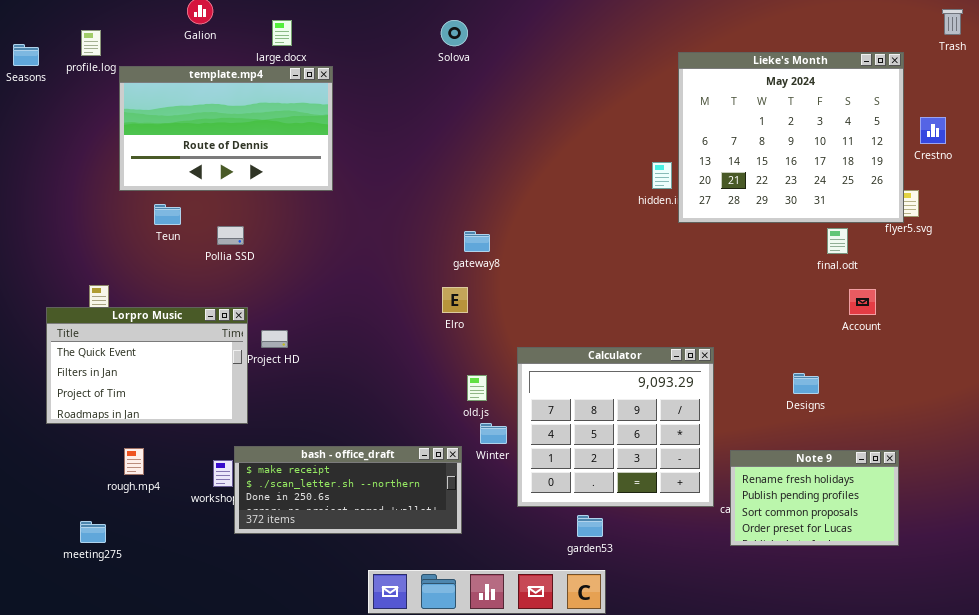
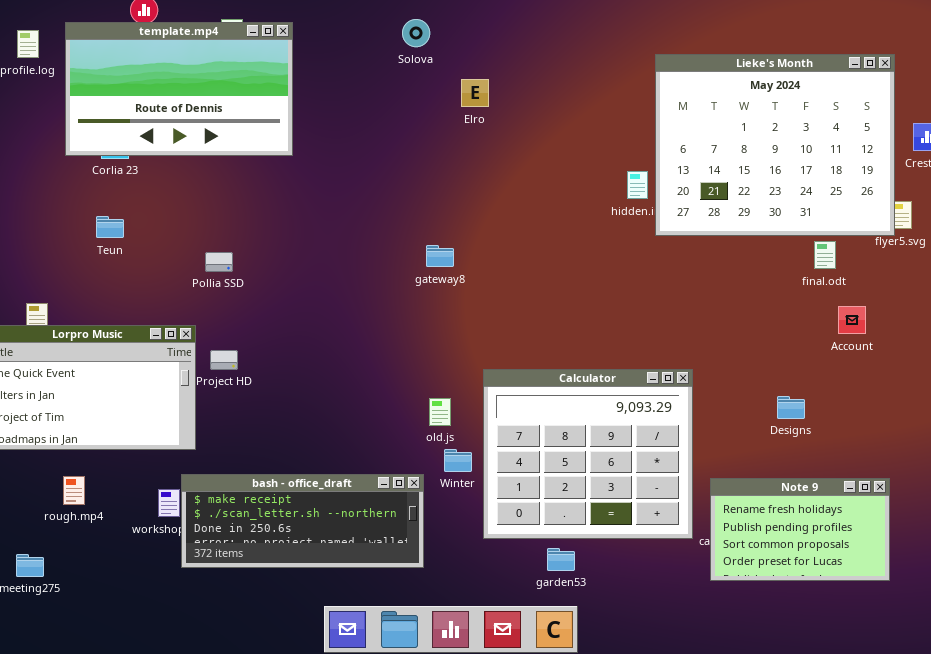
template.mp4: [119,66,333,191] -> [65,22,293,156], moved
Pollia SSD: [217,226,244,245] -> [205,252,233,272], moved
Elro: [442,287,468,313] -> [461,79,489,107], moved

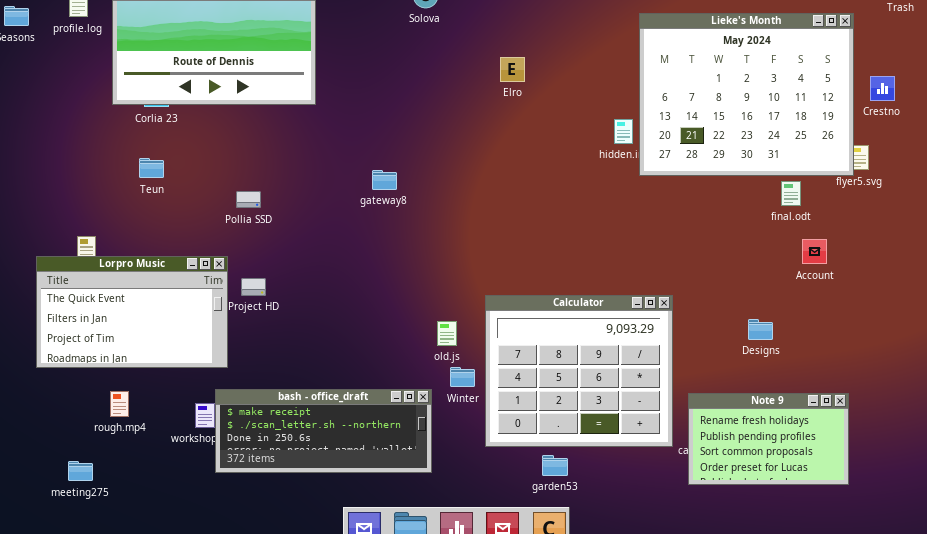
Elro: [461,79,489,107] -> [500,57,525,82], moved
gateway8: [426,245,454,267] -> [372,170,397,190], moved

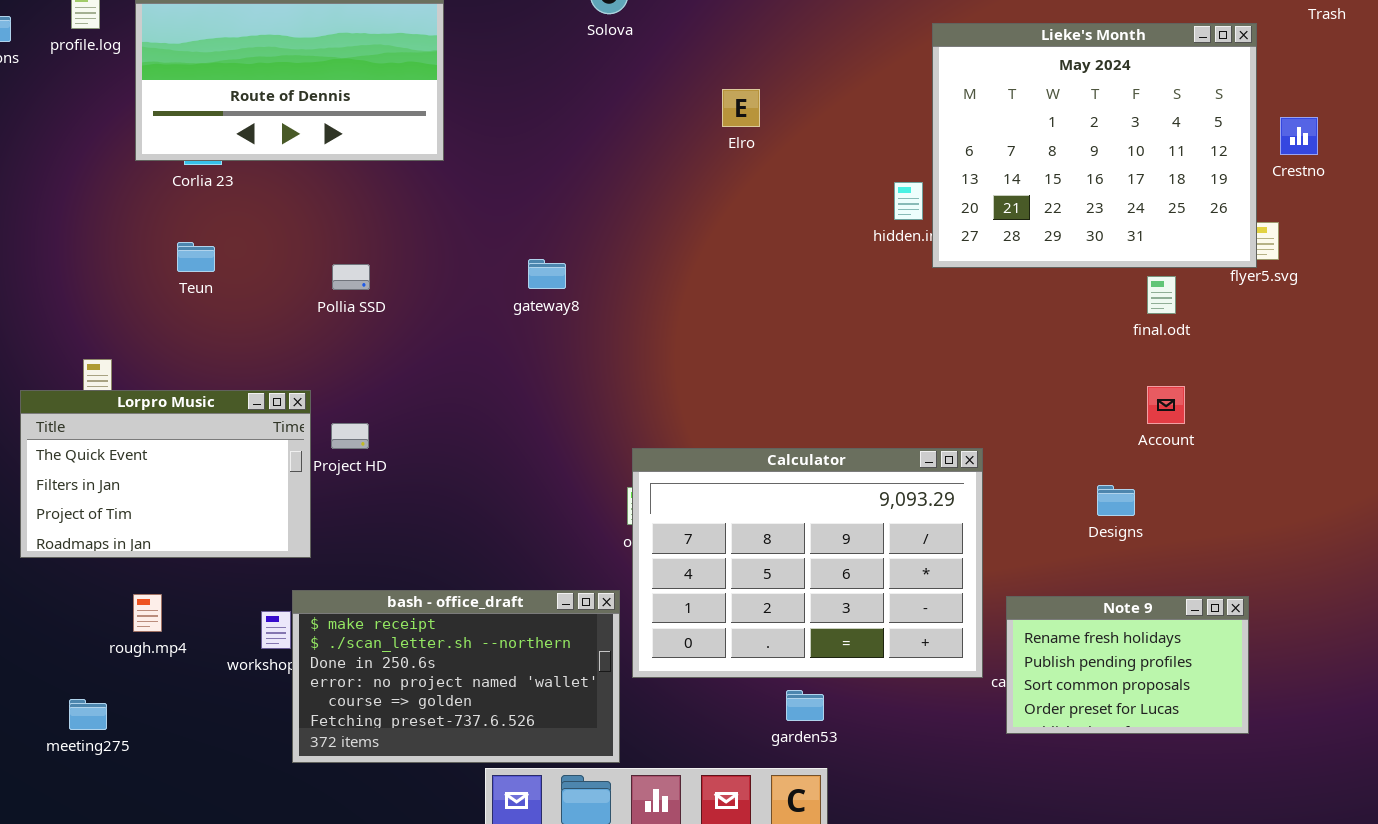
Pollia SSD: [236,191,261,208] -> [332,264,370,290], moved
Account: [802,239,827,264] -> [1147,386,1185,424], moved
Calculator: [485,295,673,447] -> [632,448,983,678], resized
bash - office_draft: [215,389,432,473] -> [292,590,620,763], resized

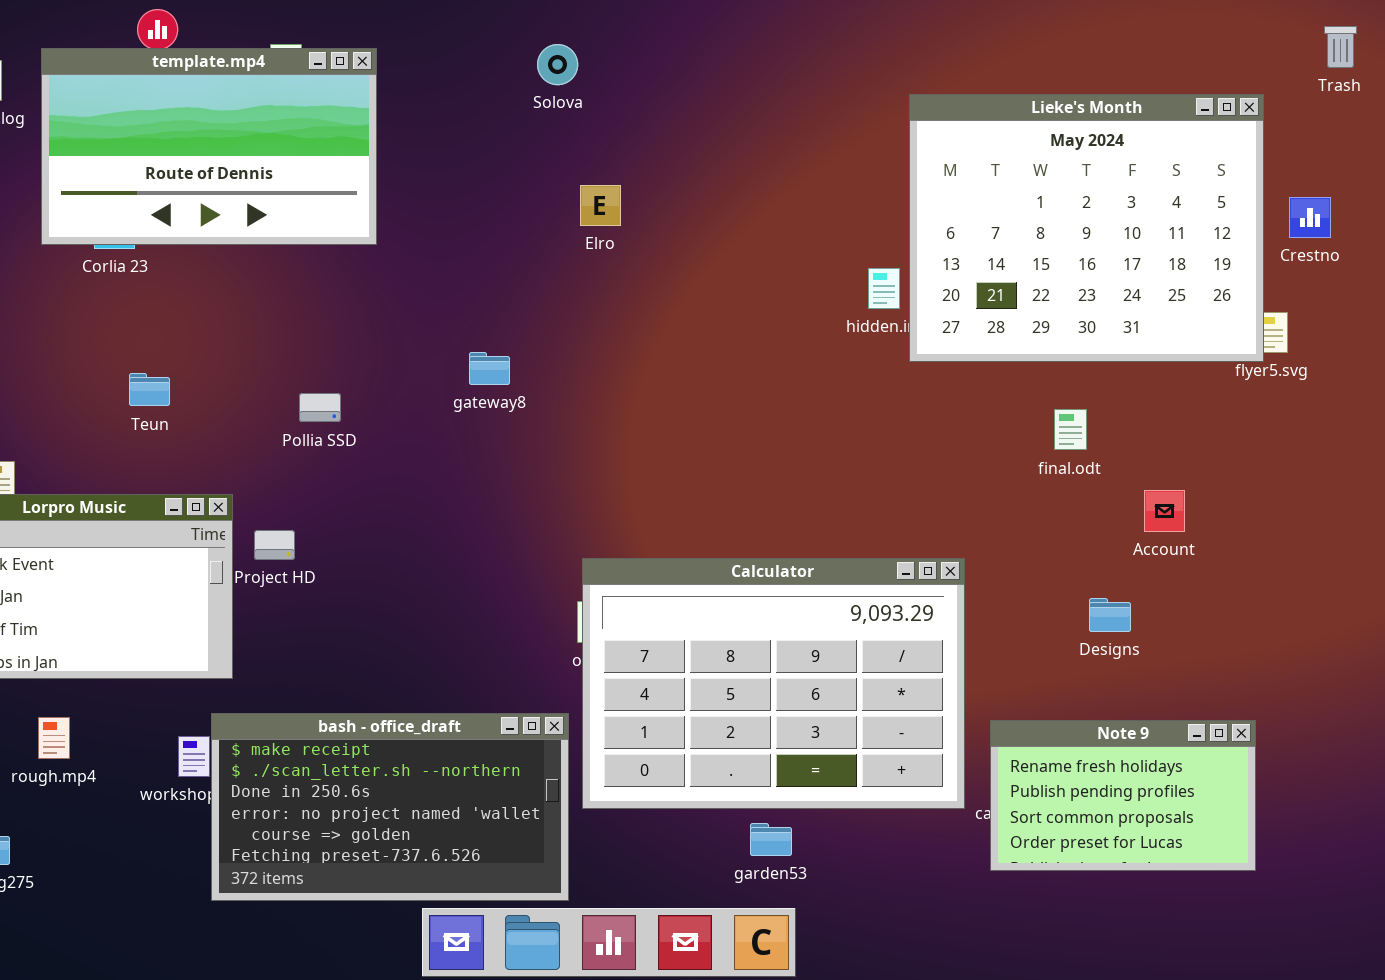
Elro: [722,89,760,127] -> [580,185,621,226], moved
Teun: [177,242,215,272] -> [129,373,170,406], moved
Pollia SSD: [332,264,370,290] -> [299,393,341,422], moved
final.odt: [1147,276,1176,314] -> [1054,409,1087,450], moved

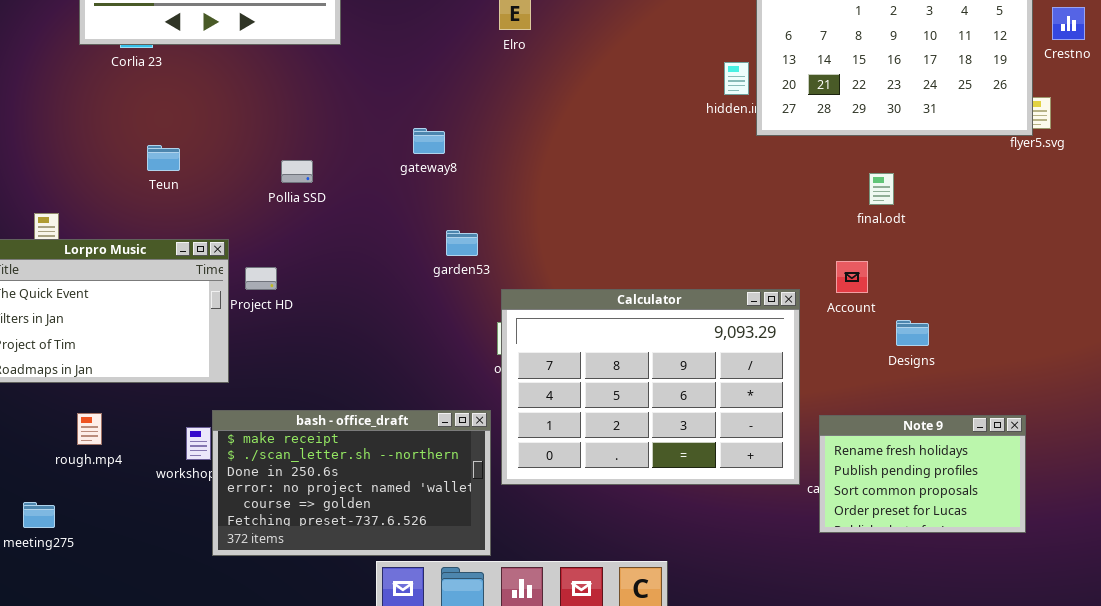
Account: [1144,490,1185,532] -> [836,261,868,293], moved
garden53: [750,823,792,856] -> [446,230,478,256], moved

